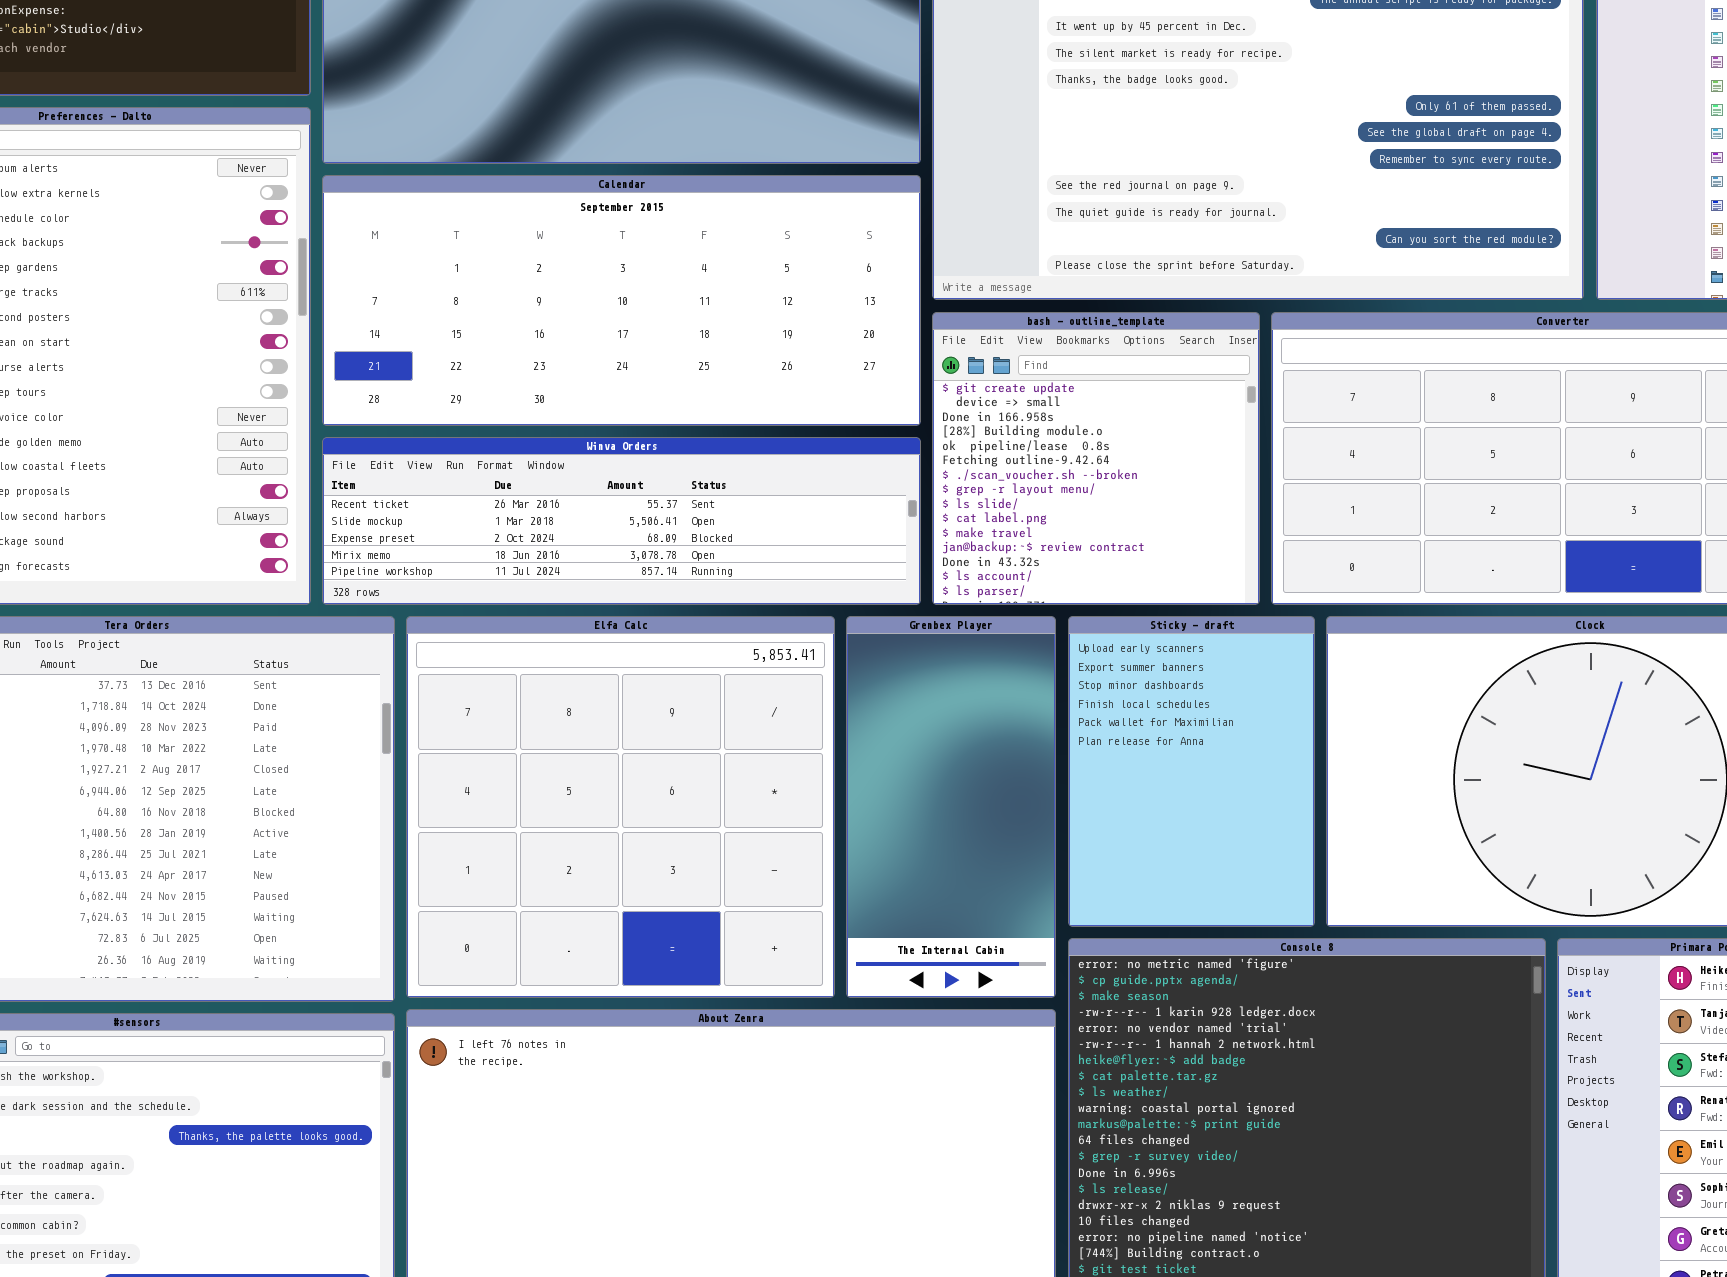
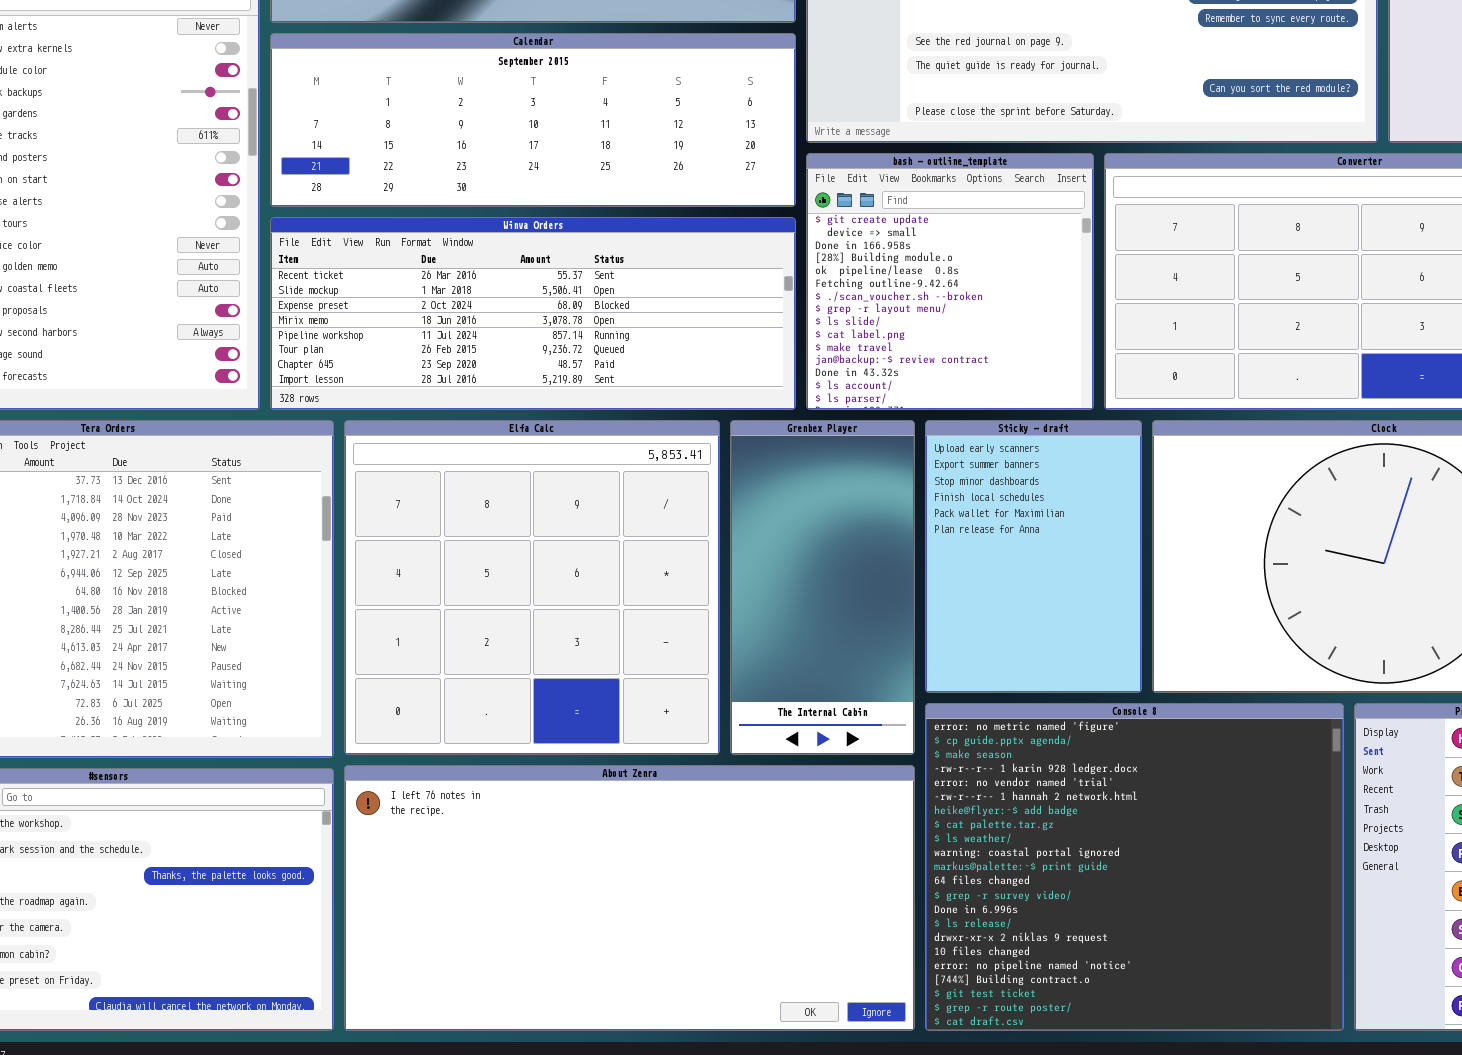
Calendar: [322,175,921,426] -> [270,33,796,207], resized
Winva Orders: [322,437,921,605] -> [270,217,796,410], resized

